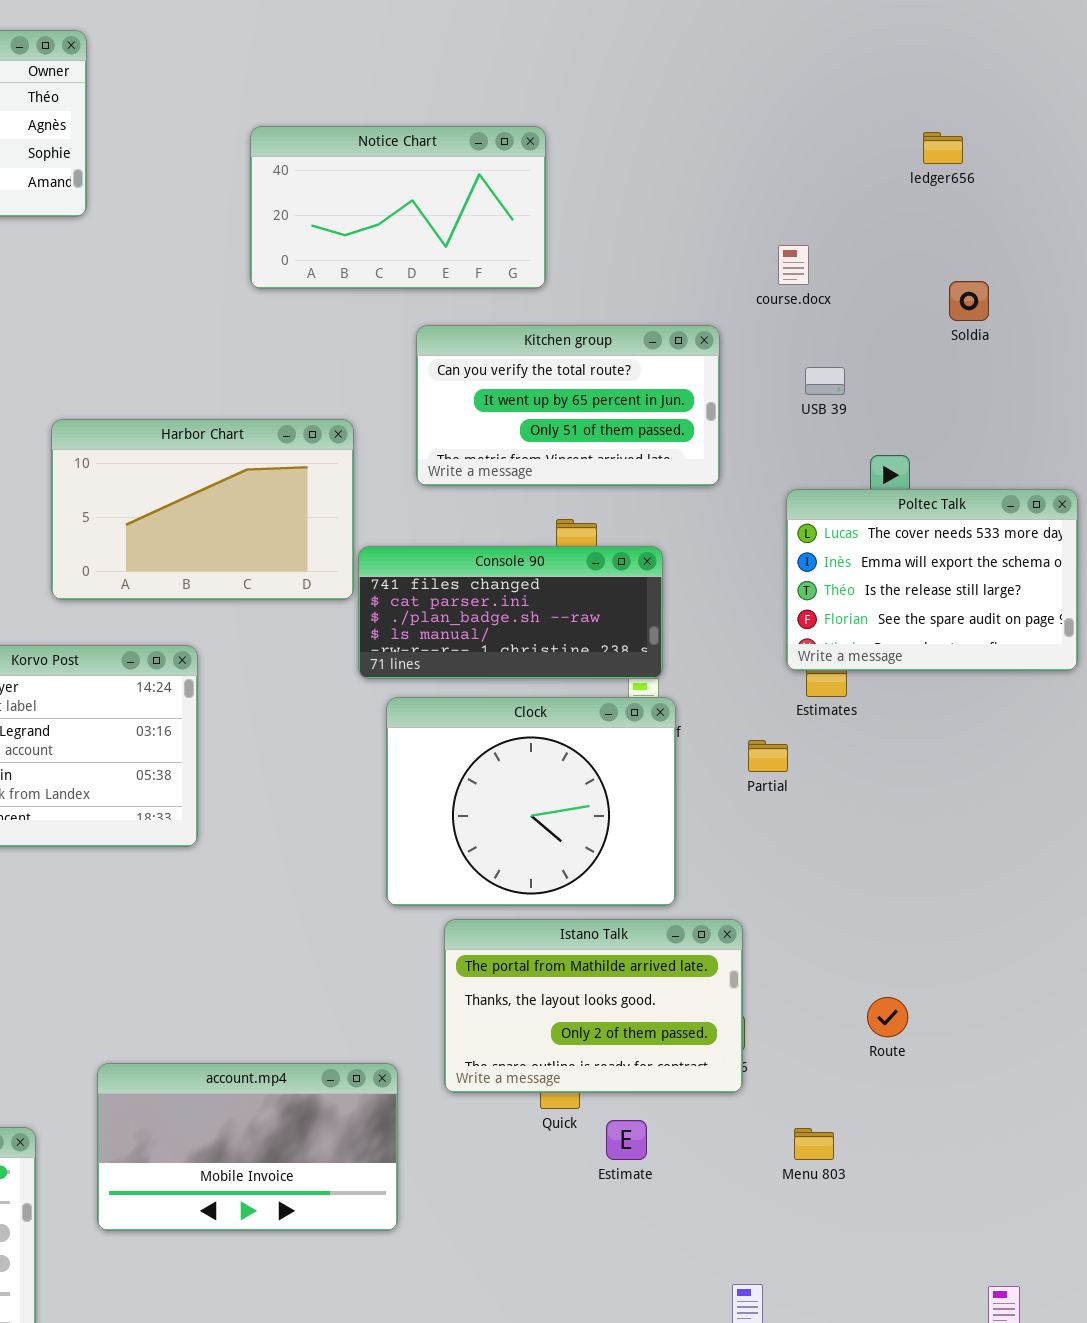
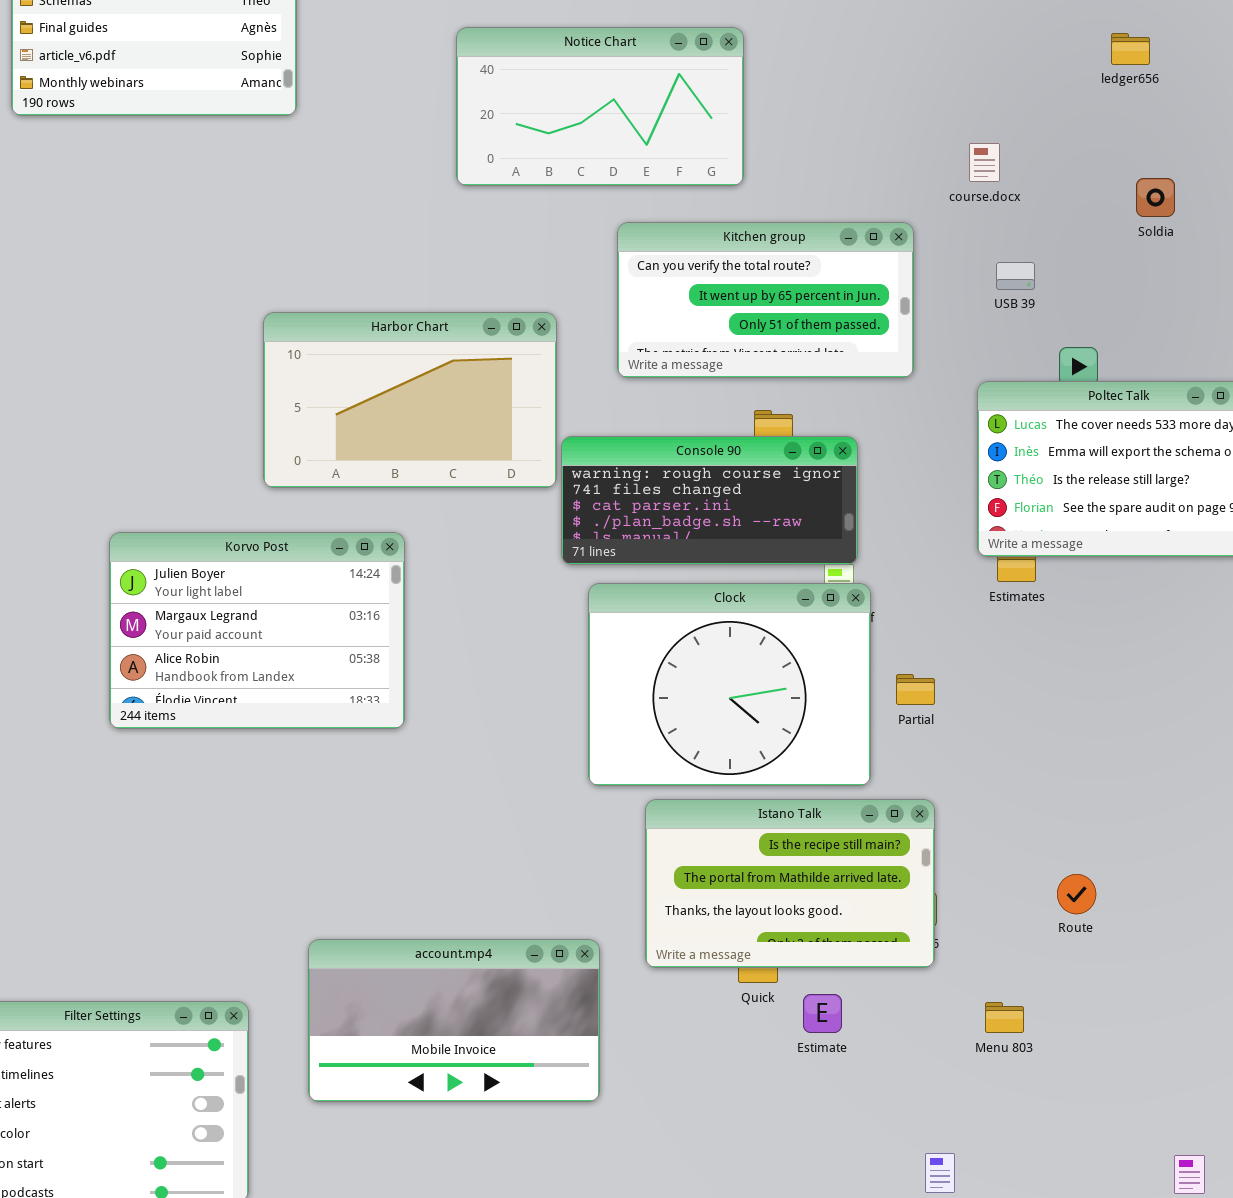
Console 90: [358,546,663,679] -> [561,436,858,565], scrolled up 1 row
Partial: [748,740,788,772] -> [896,674,935,705], moved
Istano Talk: [444,919,743,1093] -> [645,799,935,968], scrolled up 1 row

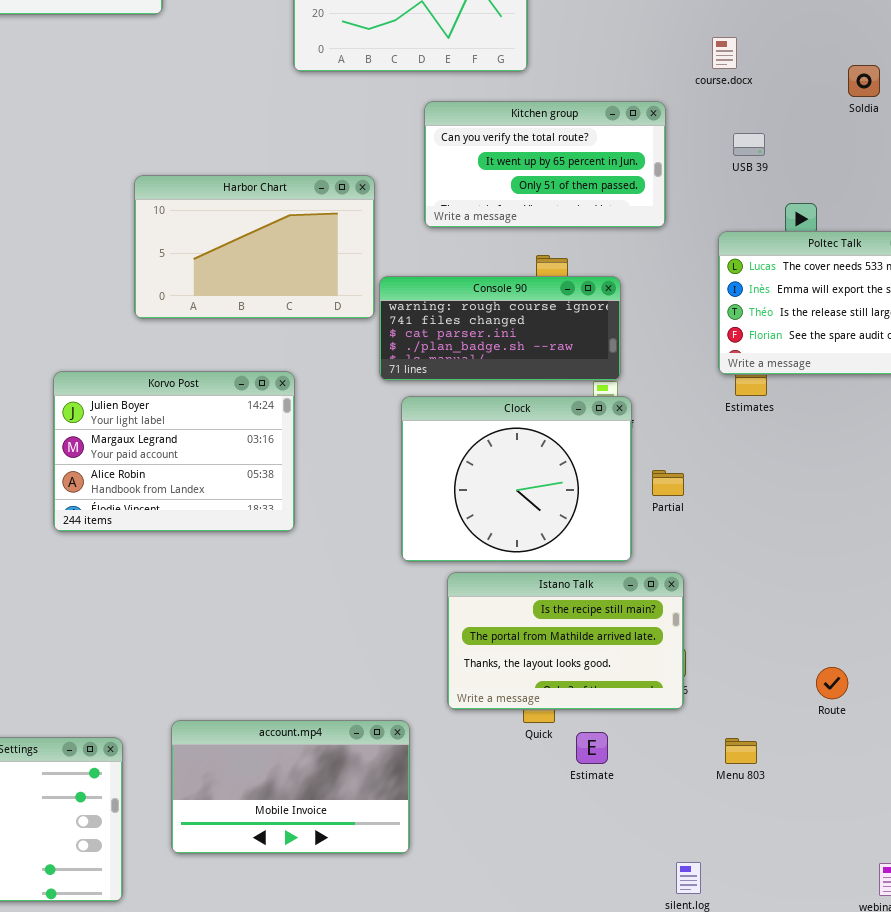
Korvo Post: [109,532,405,729] -> [53,371,295,532], moved
Route: [1057,874,1096,914] -> [816,667,848,699], moved
account.mp4: [308,939,600,1102] -> [171,720,410,854], moved

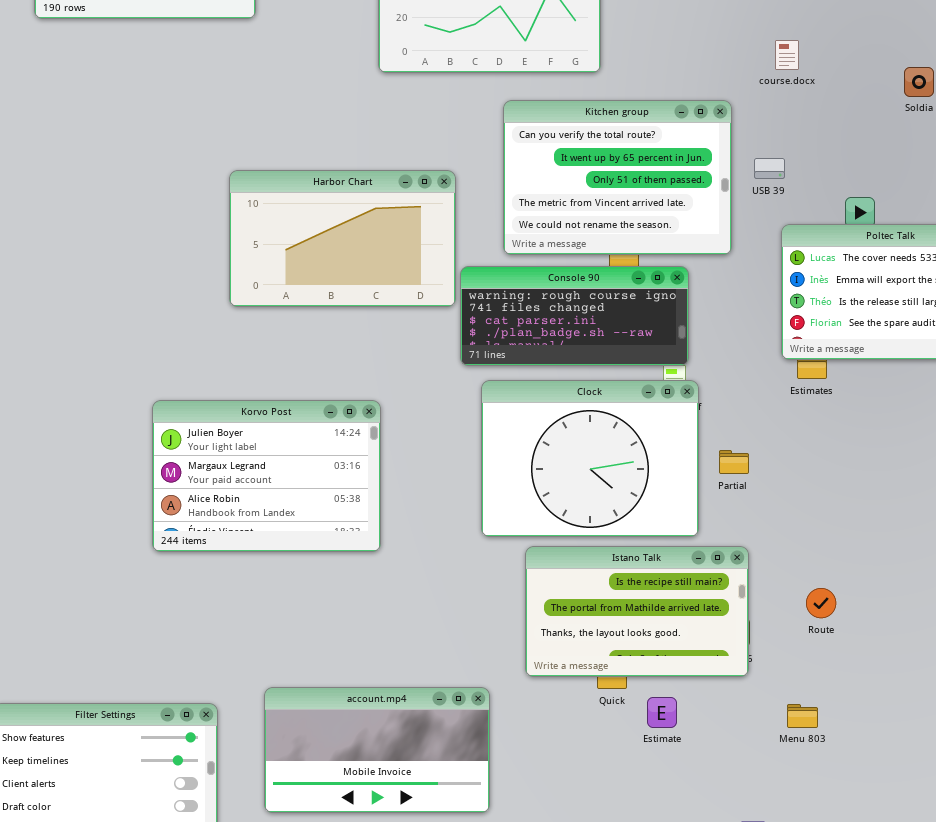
Kitchen group: [424,101,666,228] -> [503,100,732,255], resized
USB 39: [733,133,765,156] -> [754,158,785,179], moved
Korvo Post: [53,371,295,532] -> [152,400,381,552], moved
Route: [816,667,848,699] -> [806,588,836,618], moved

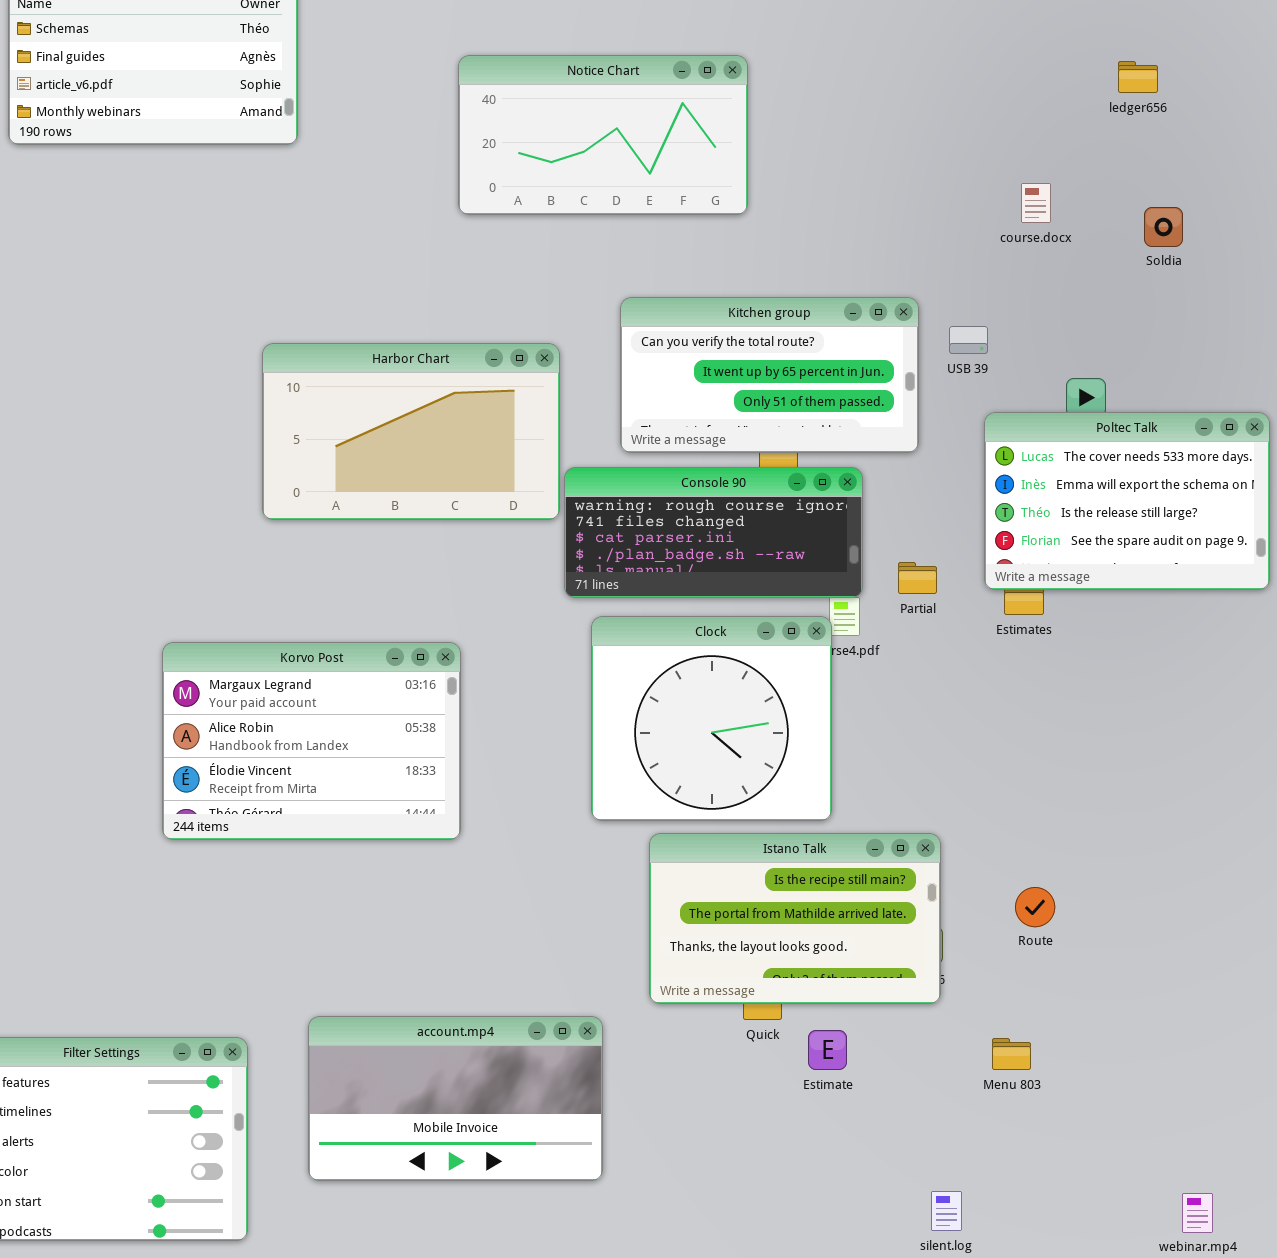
course.docx: [775,40,799,70] -> [1021,183,1051,223], moved
Kitchen group: [503,100,732,255] -> [620,297,919,453], resized
Clock: [481,380,699,537] -> [591,616,832,821], resized
Korvo Post: [152,400,381,552] -> [162,642,461,840], scrolled down 1 row
Partial: [719,450,749,474] -> [898,562,937,594], moved

